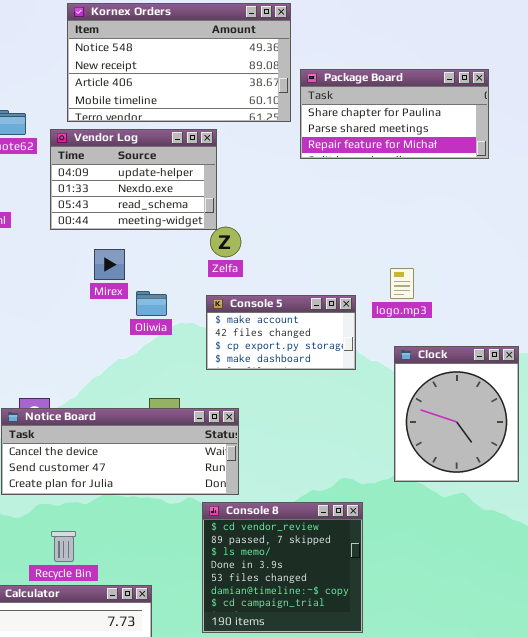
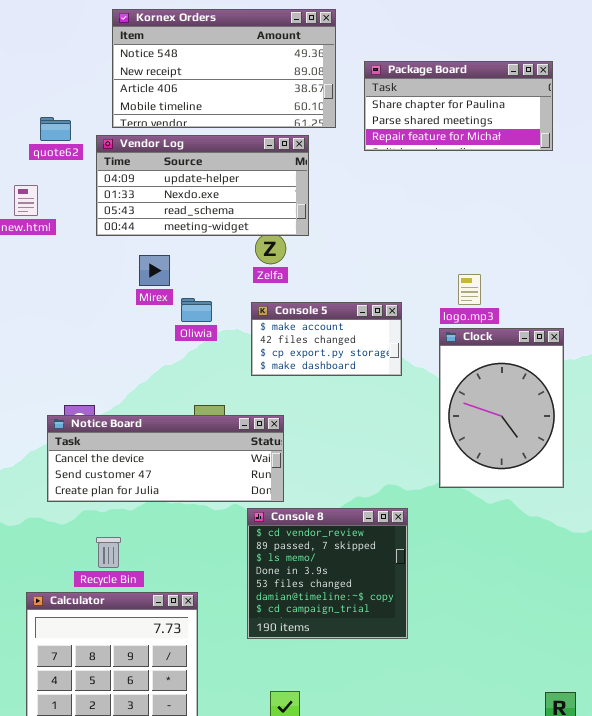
Package Board: [300,69,489,159] -> [364,61,553,151], moved
Vendor Log: [50,129,217,230] -> [96,135,309,236], resized
logo.mp3: [390,268,414,299] -> [458,274,481,305], moved
Clock: [394,346,519,482] -> [439,328,564,488], resized

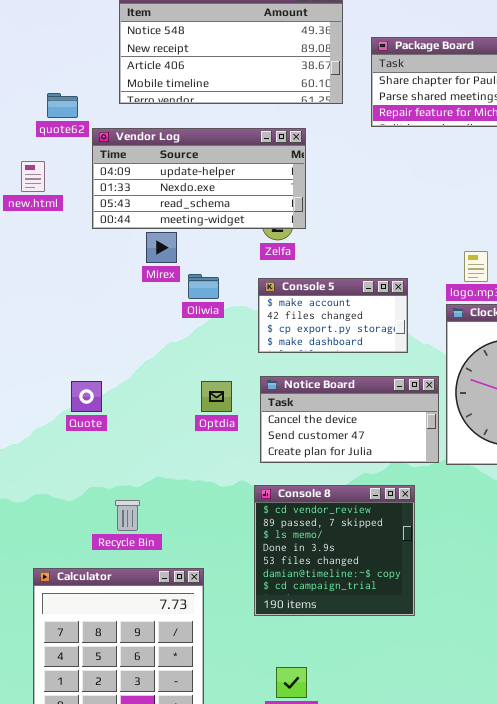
Vendor Log: [96,135,309,236] -> [92,128,306,229], moved
Notice Board: [47,415,284,502] -> [260,376,439,463], moved, resized
Recycle Bin: [96,537,121,568] -> [115,500,140,531], moved

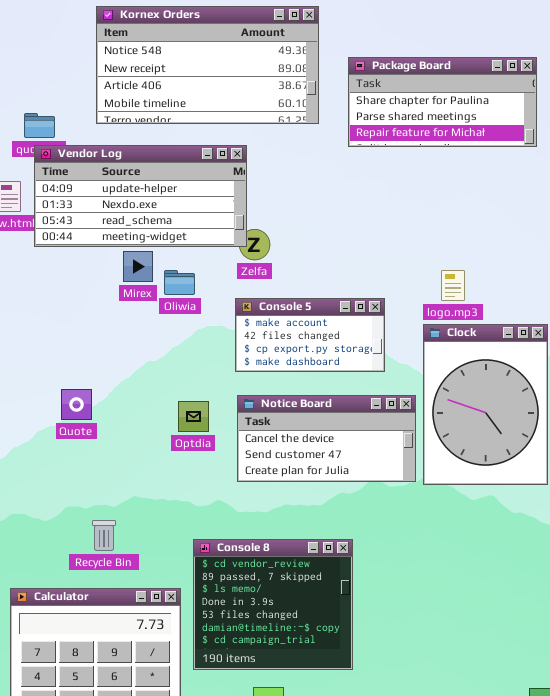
Vendor Log: [92,128,306,229] -> [34,145,247,247], moved
Oliwia: [188,274,219,299] -> [164,270,195,295], moved
Quote: [71,381,102,412] -> [61,389,92,420], moved
Console 8: [254,485,415,616] -> [193,539,353,670], moved

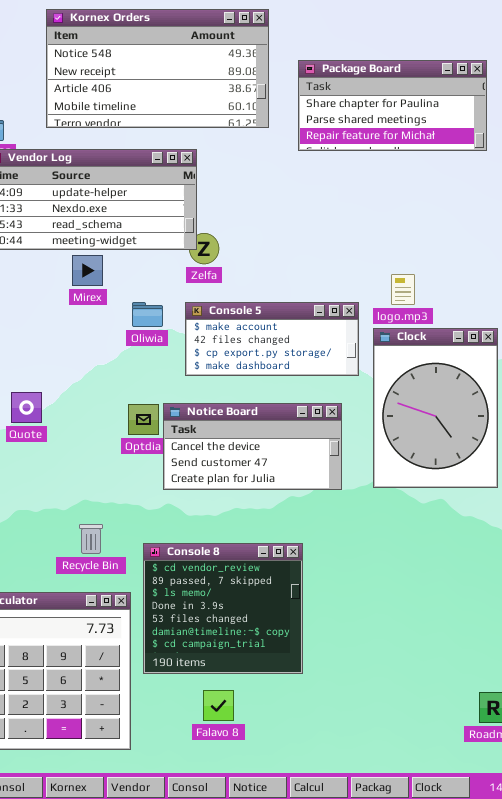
Oliwia: [164,270,195,295] -> [132,302,163,327], moved
Console 5: [235,298,385,372] -> [185,302,359,376], resized
Notice Board: [237,395,416,482] -> [163,403,342,490], moved
Recycle Bin: [92,520,116,551] -> [79,524,103,554], moved

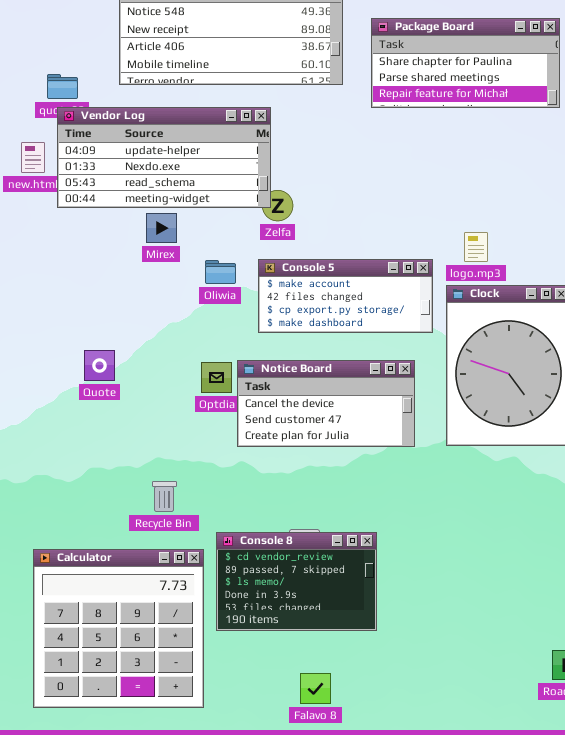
Console 8: [143,543,303,674] -> [216,532,377,631], resized
Falavo 8: [203,690,234,721] -> [300,673,331,704], moved

